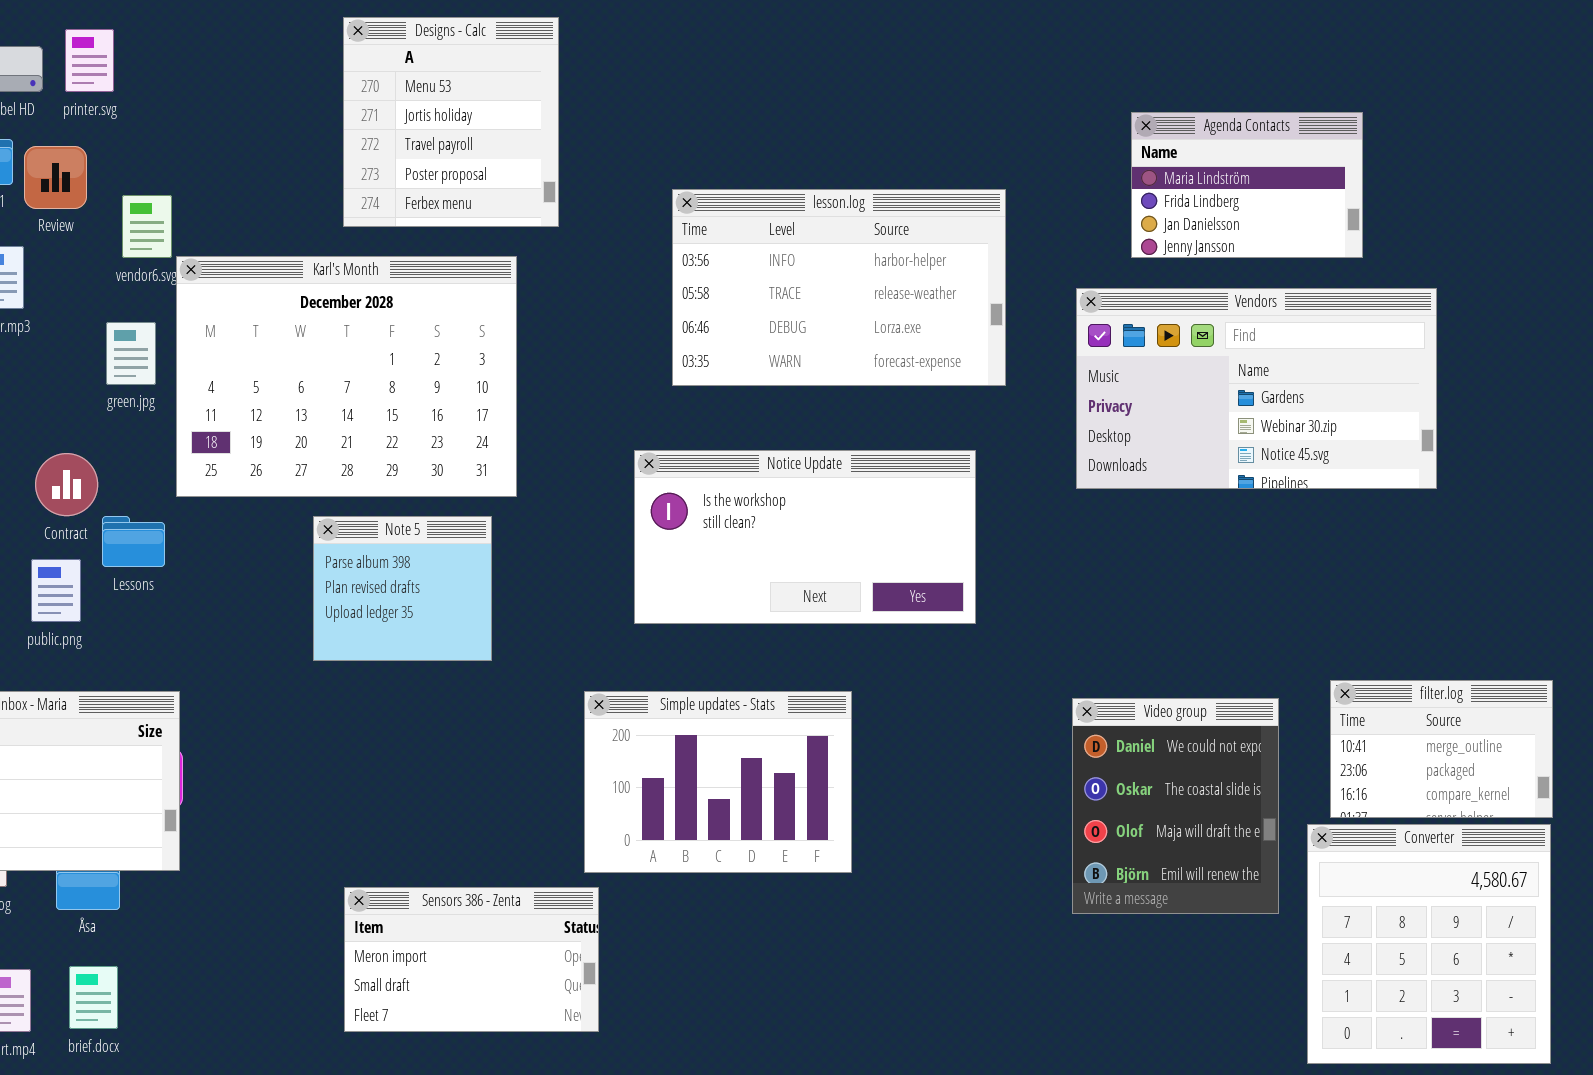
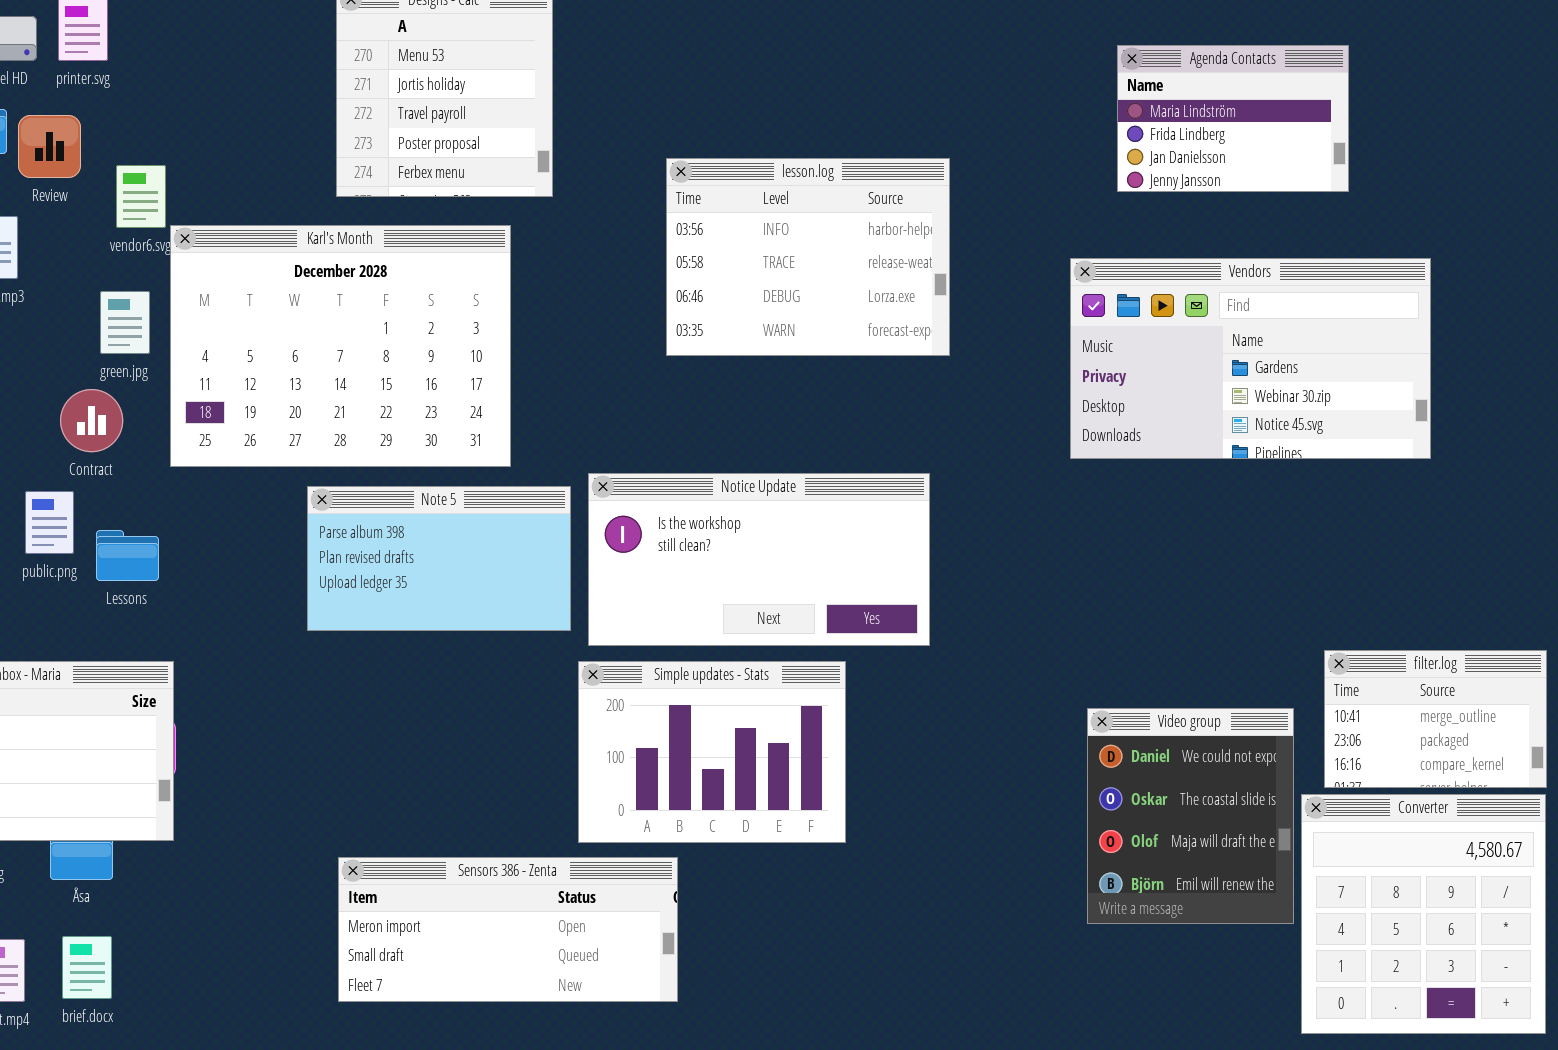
Agenda Contacts: [1131,112,1363,258] -> [1117,45,1349,192], moved
lesson.log: [672,189,1006,386] -> [666,158,950,356], resized
Notice Update: [634,450,976,624] -> [588,473,930,646], moved
Contract: [35,453,98,516] -> [60,389,123,452], moved
Lessons: [102,516,165,567] -> [96,530,159,581], moved
Note 5: [313,516,492,661] -> [307,486,571,631], resized
public.png: [31,559,81,622] -> [25,491,74,554], moved
Video group: [1072,698,1279,914] -> [1087,708,1294,924], moved
Sensors 386 - Zenta: [344,887,599,1032] -> [338,857,678,1002], resized

